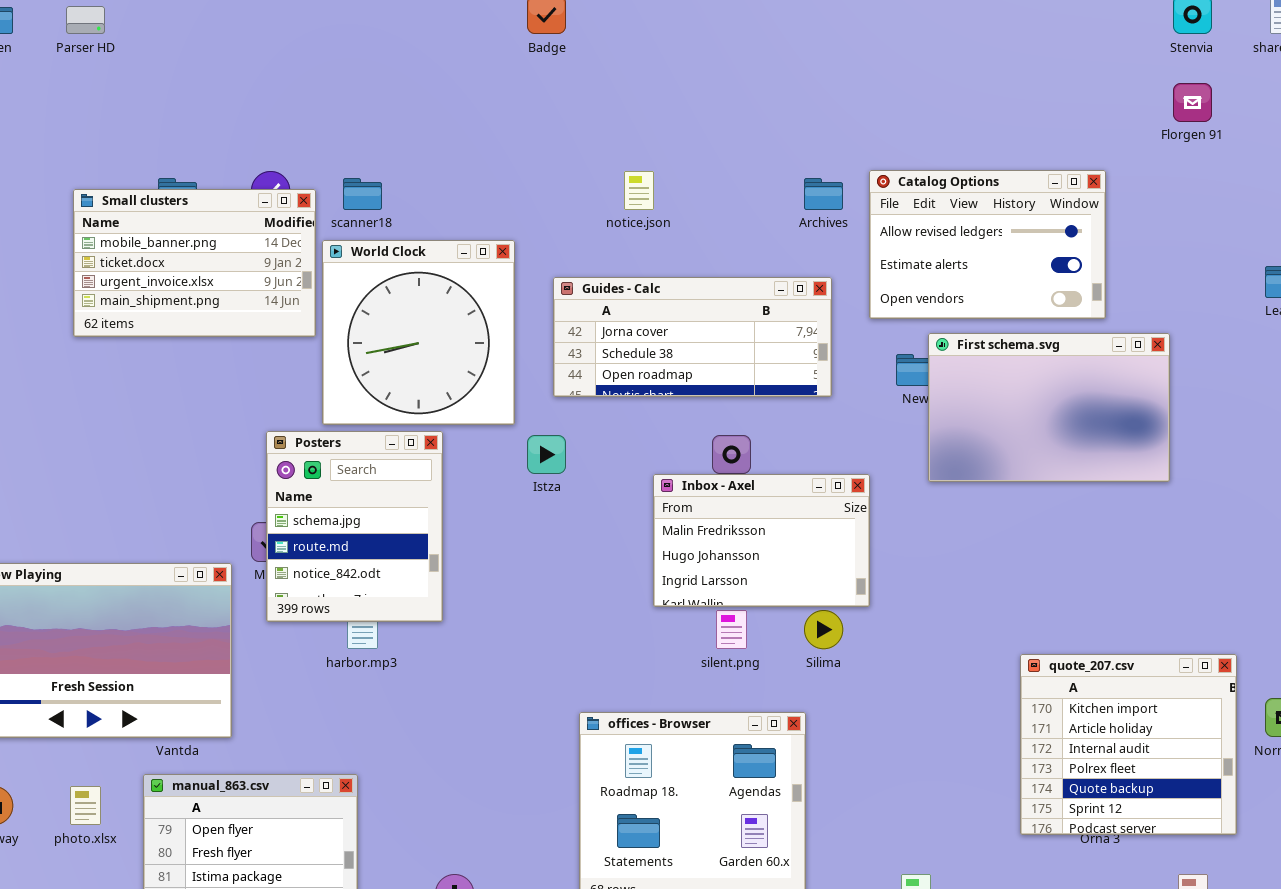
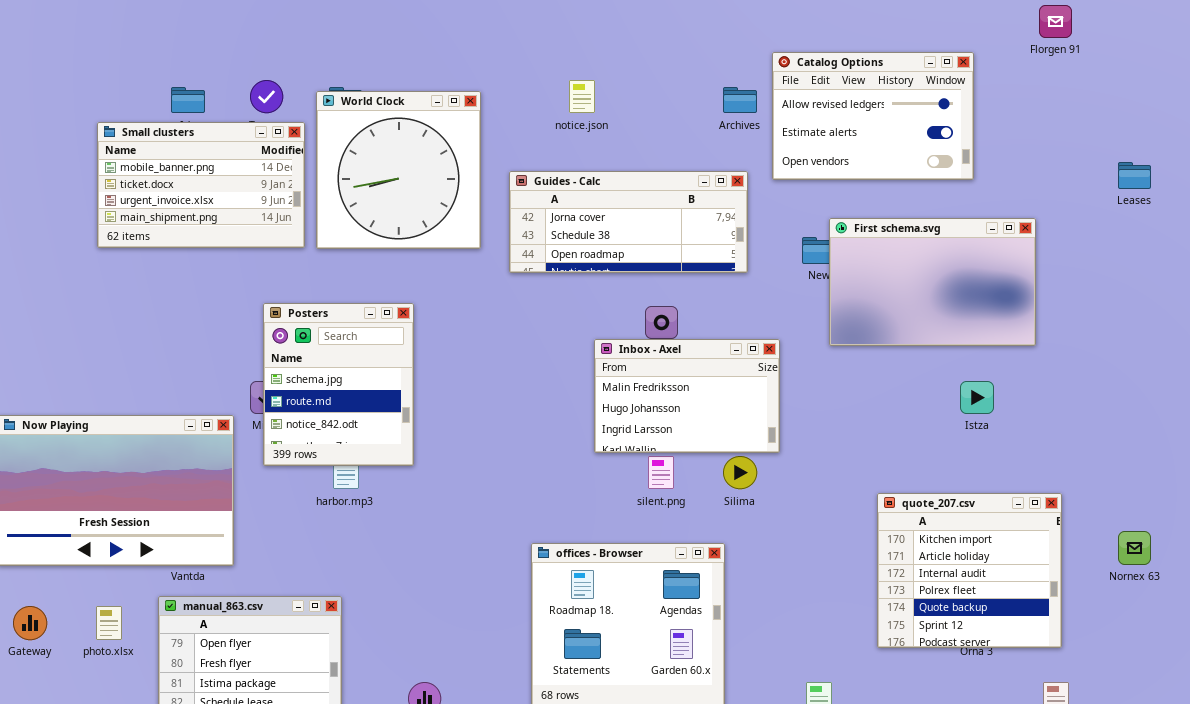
Catalog Options: [869,170,1106,319] -> [772,52,974,180], moved
Small clusters: [73,189,316,337] -> [97,122,305,248], moved
World Clock: [322,240,515,425] -> [316,91,481,249], moved
Istza: [527,435,566,474] -> [960,381,994,414], moved
quote_207.csv: [1020,654,1237,835] -> [877,493,1062,648], moved

